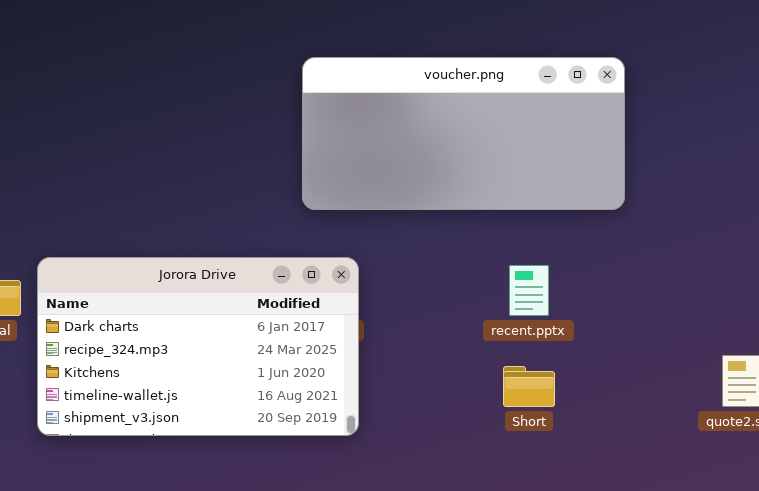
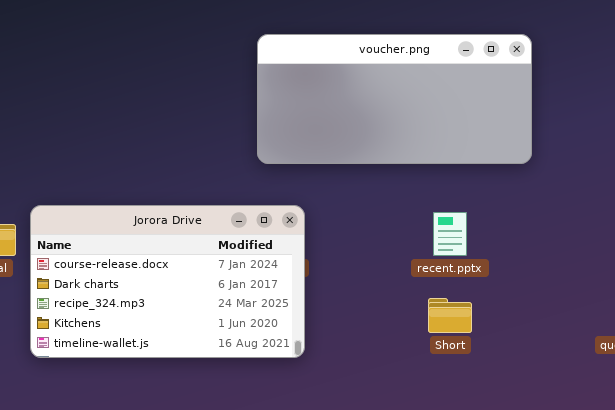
Jorora Drive: [37,257,359,436] -> [30,205,305,358], scrolled up 1 row

